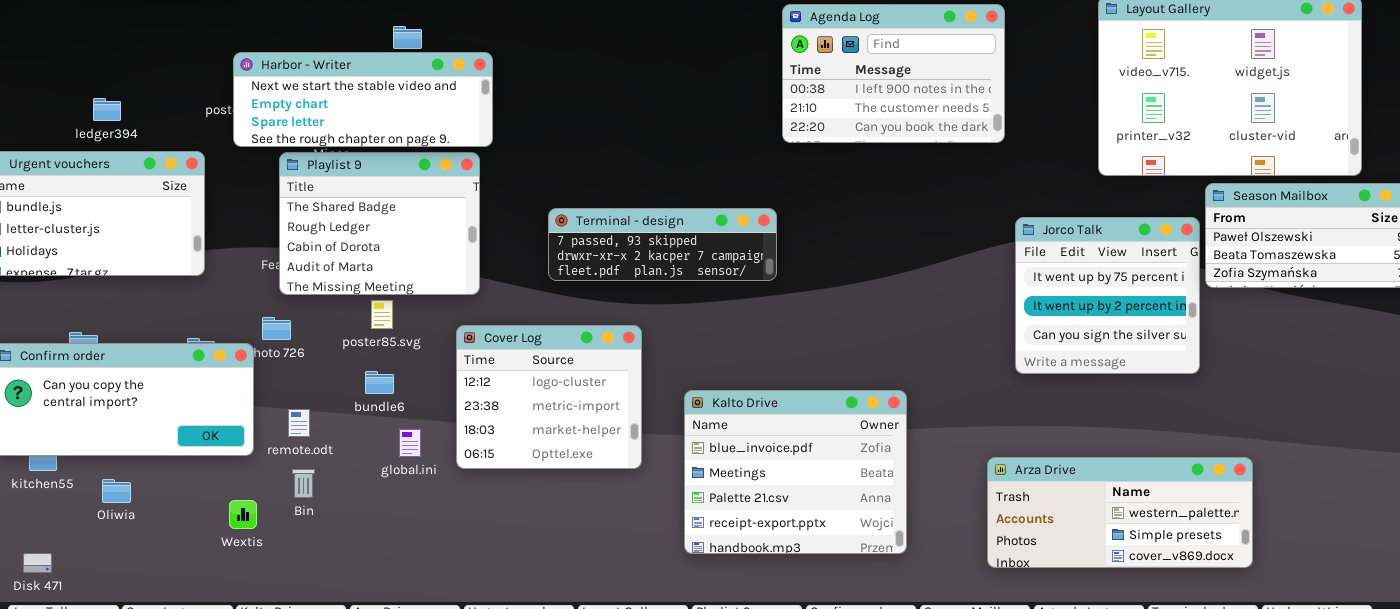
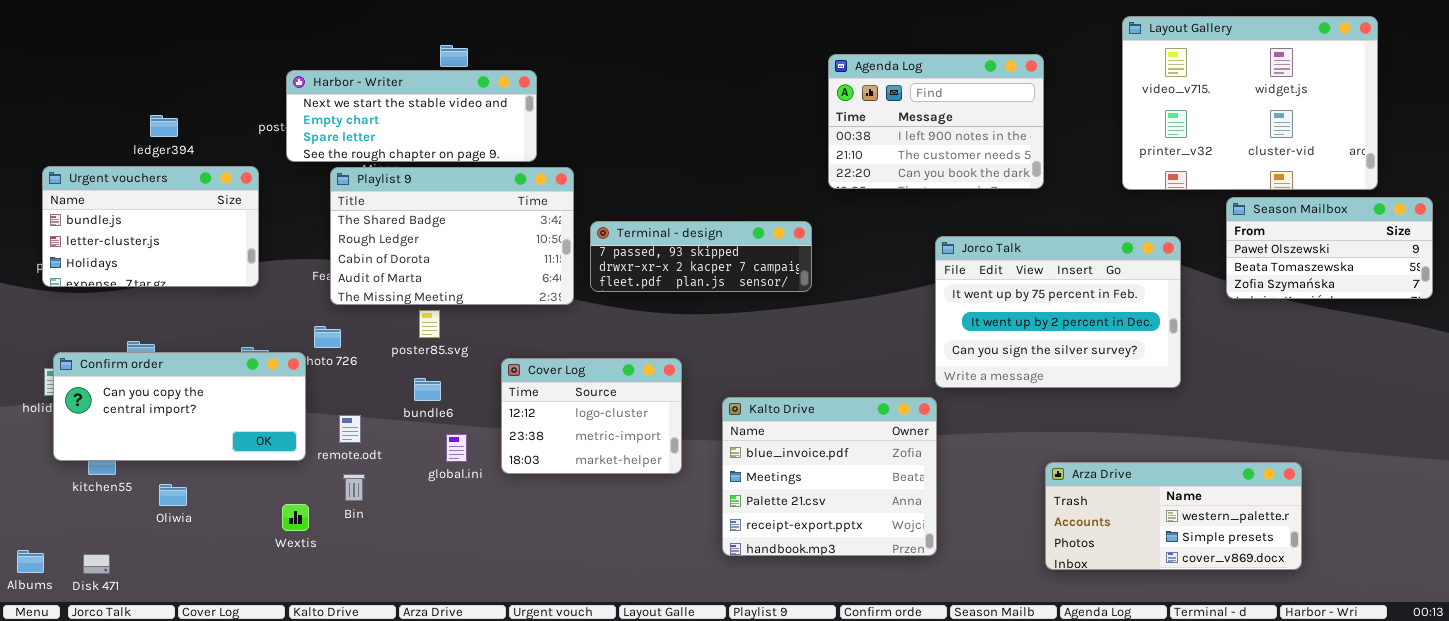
Agenda Log: [782,4,1005,143] -> [828,54,1044,189], moved
Playlist 9: [279,152,480,295] -> [330,167,574,305], resized
Jorco Talk: [1015,217,1200,374] -> [935,236,1181,388], moved, resized
Cover Log: [456,325,642,469] -> [501,358,682,474], resized
Arza Drive: [987,457,1253,568] -> [1045,462,1302,570], moved

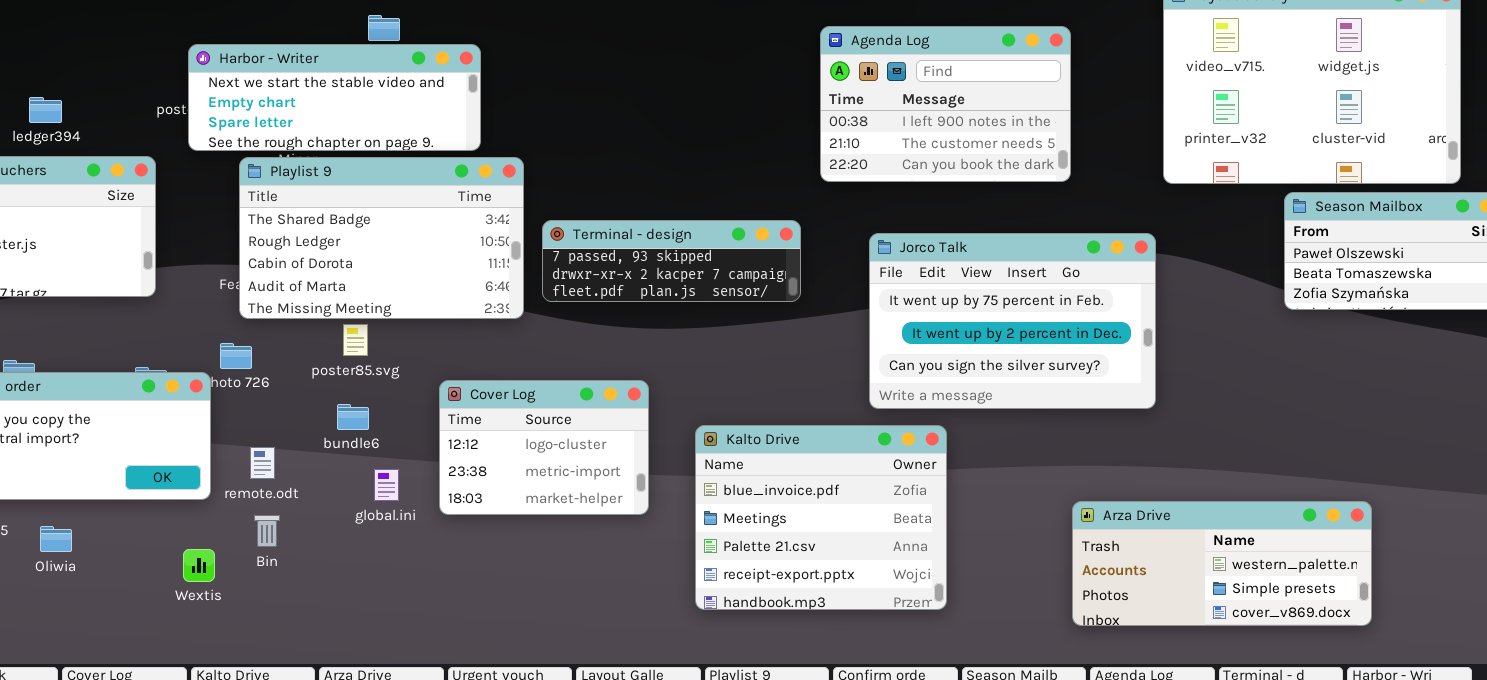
Jorco Talk: [935,236,1181,388] -> [869,233,1156,409], moved

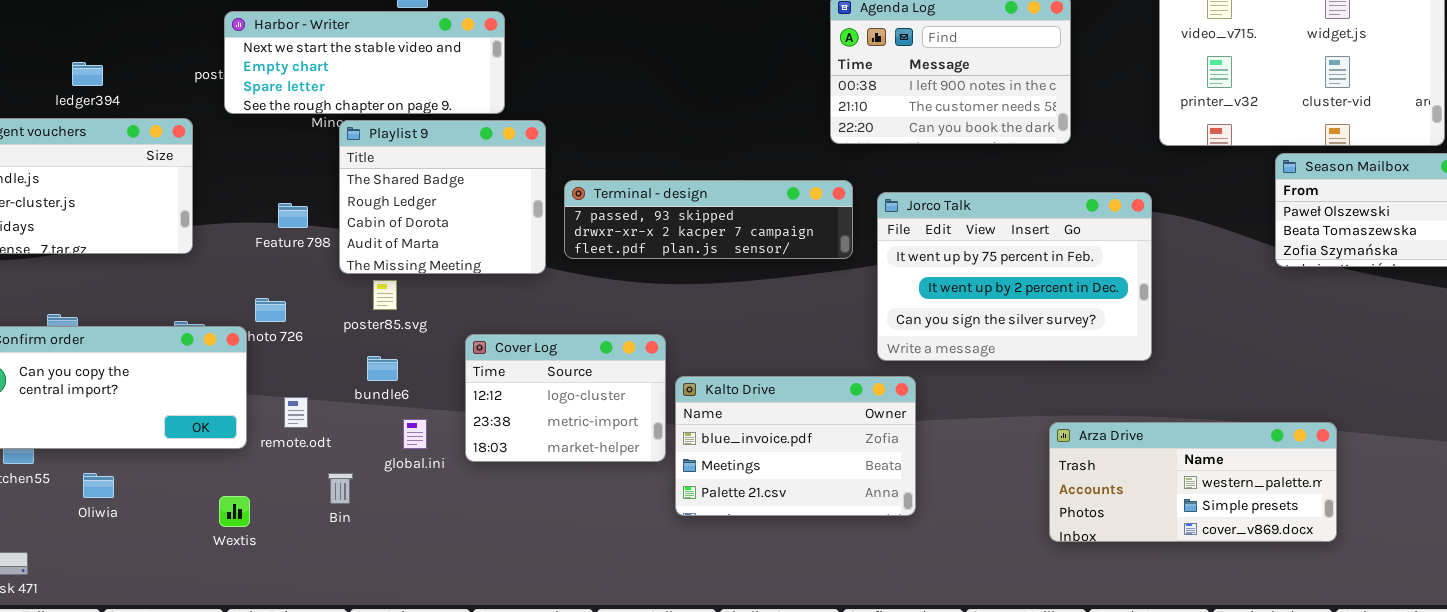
Playlist 9: [239,157,524,319] -> [339,120,546,274], resized
Terminal - design: [542,220,801,302] -> [564,180,853,259], resized
Kalto Drive: [695,425,947,610] -> [675,376,916,516], moved, resized
Arza Drive: [1072,501,1372,626] -> [1049,422,1337,542], moved
Bin: [254,515,280,547] -> [328,473,353,504], moved

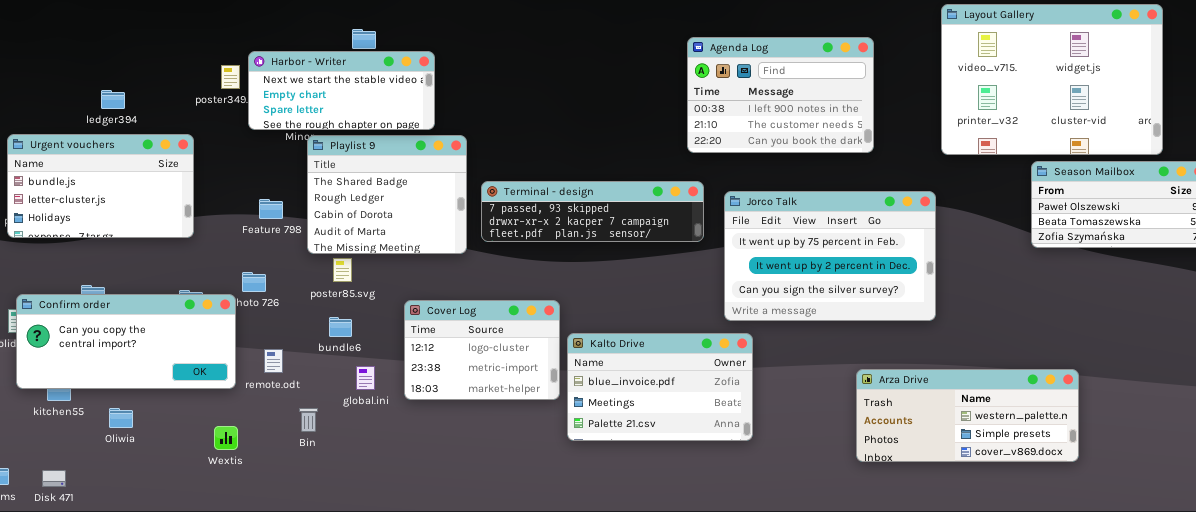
Harbor - Writer: [224,11,505,114] -> [248,51,435,130], resized

